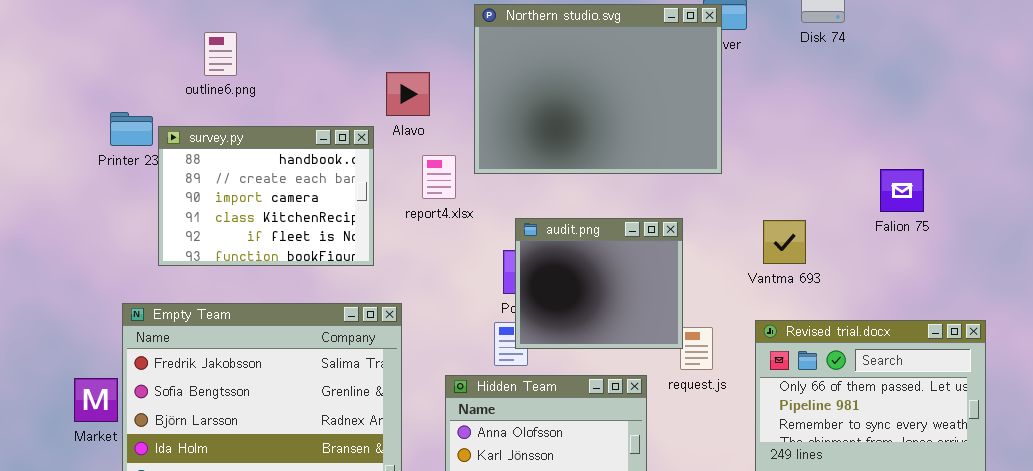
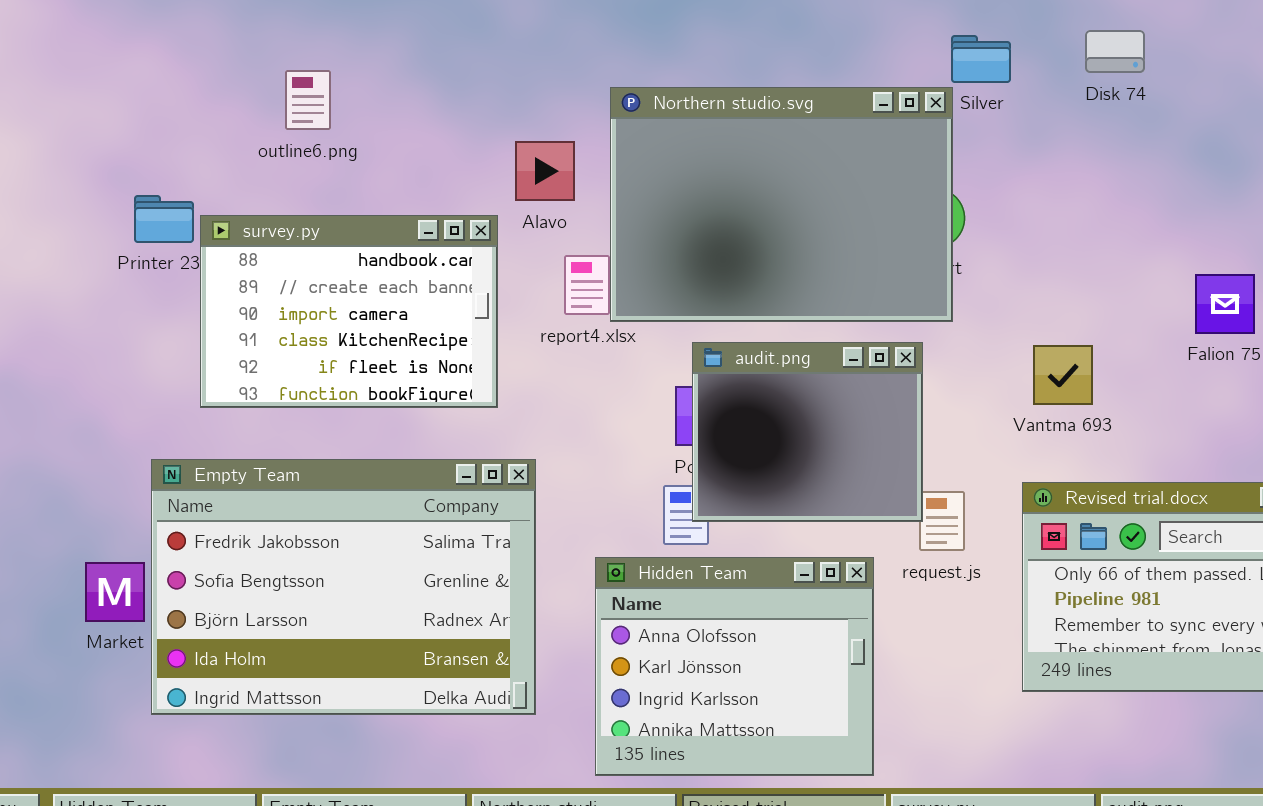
Northern studio.svg: [474,4,722,174] -> [610,87,953,322], moved
outline6.png: [204,32,237,76] -> [285,70,331,130], moved

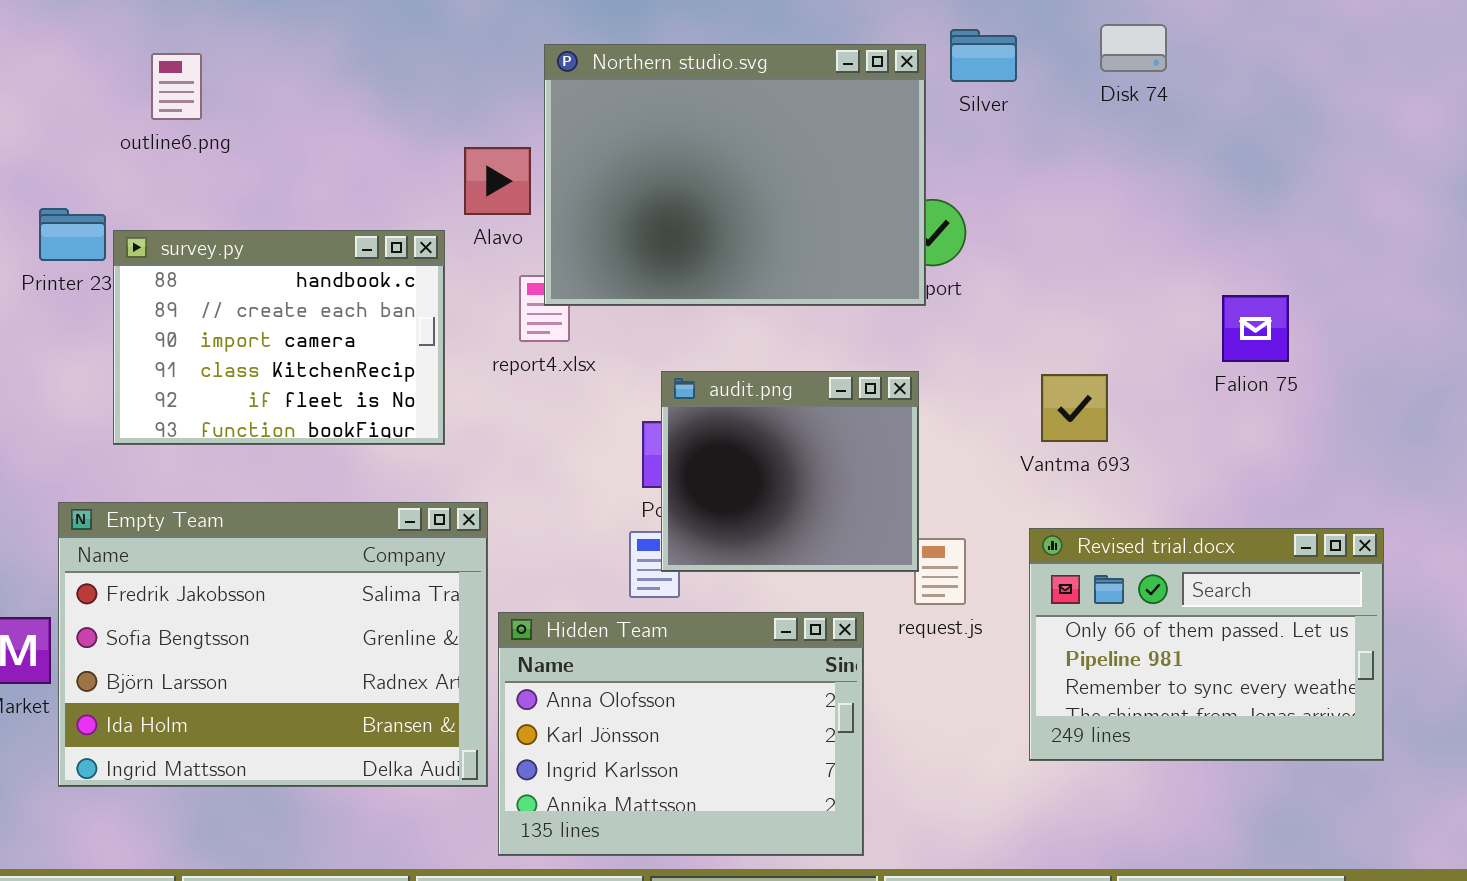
outline6.png: [285,70,331,130] -> [151,53,202,120], moved
Northern studio.svg: [610,87,953,322] -> [544,44,926,306], moved
Hidden Team: [595,557,874,776] -> [498,612,864,856], resized

